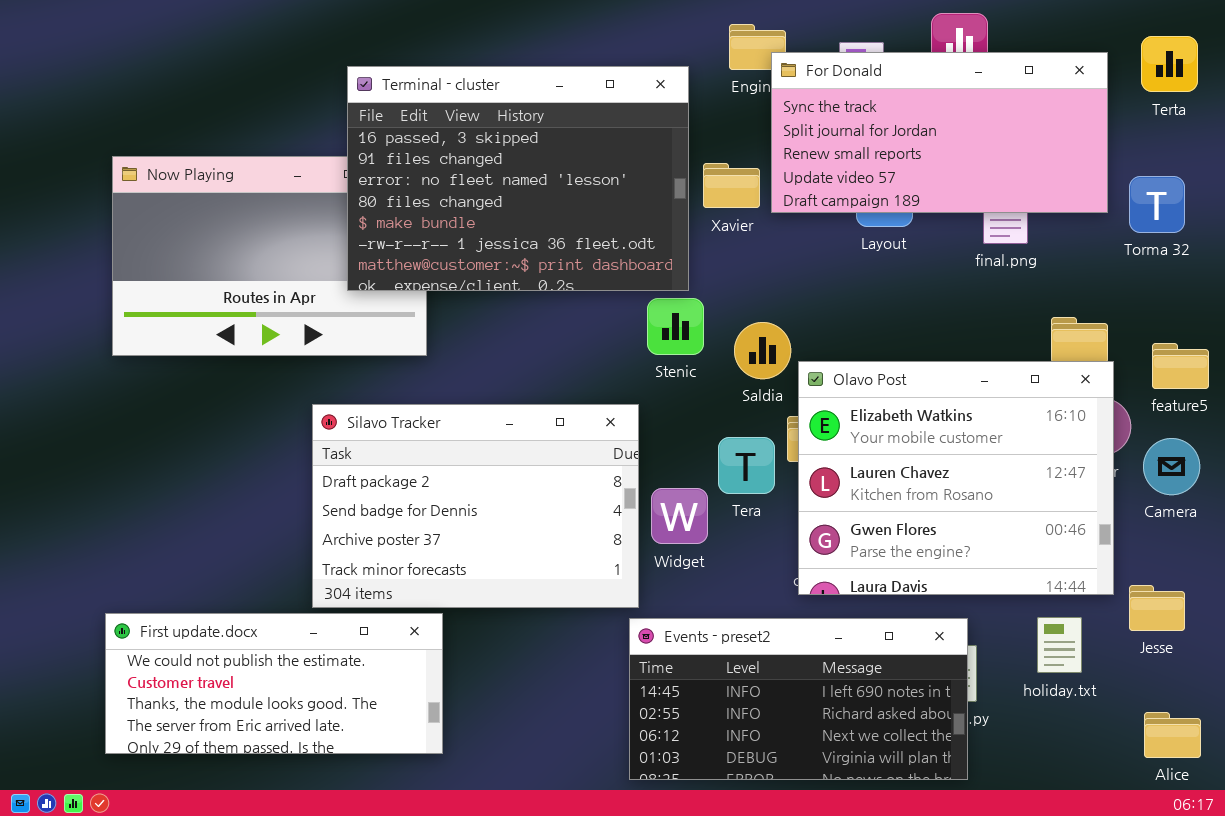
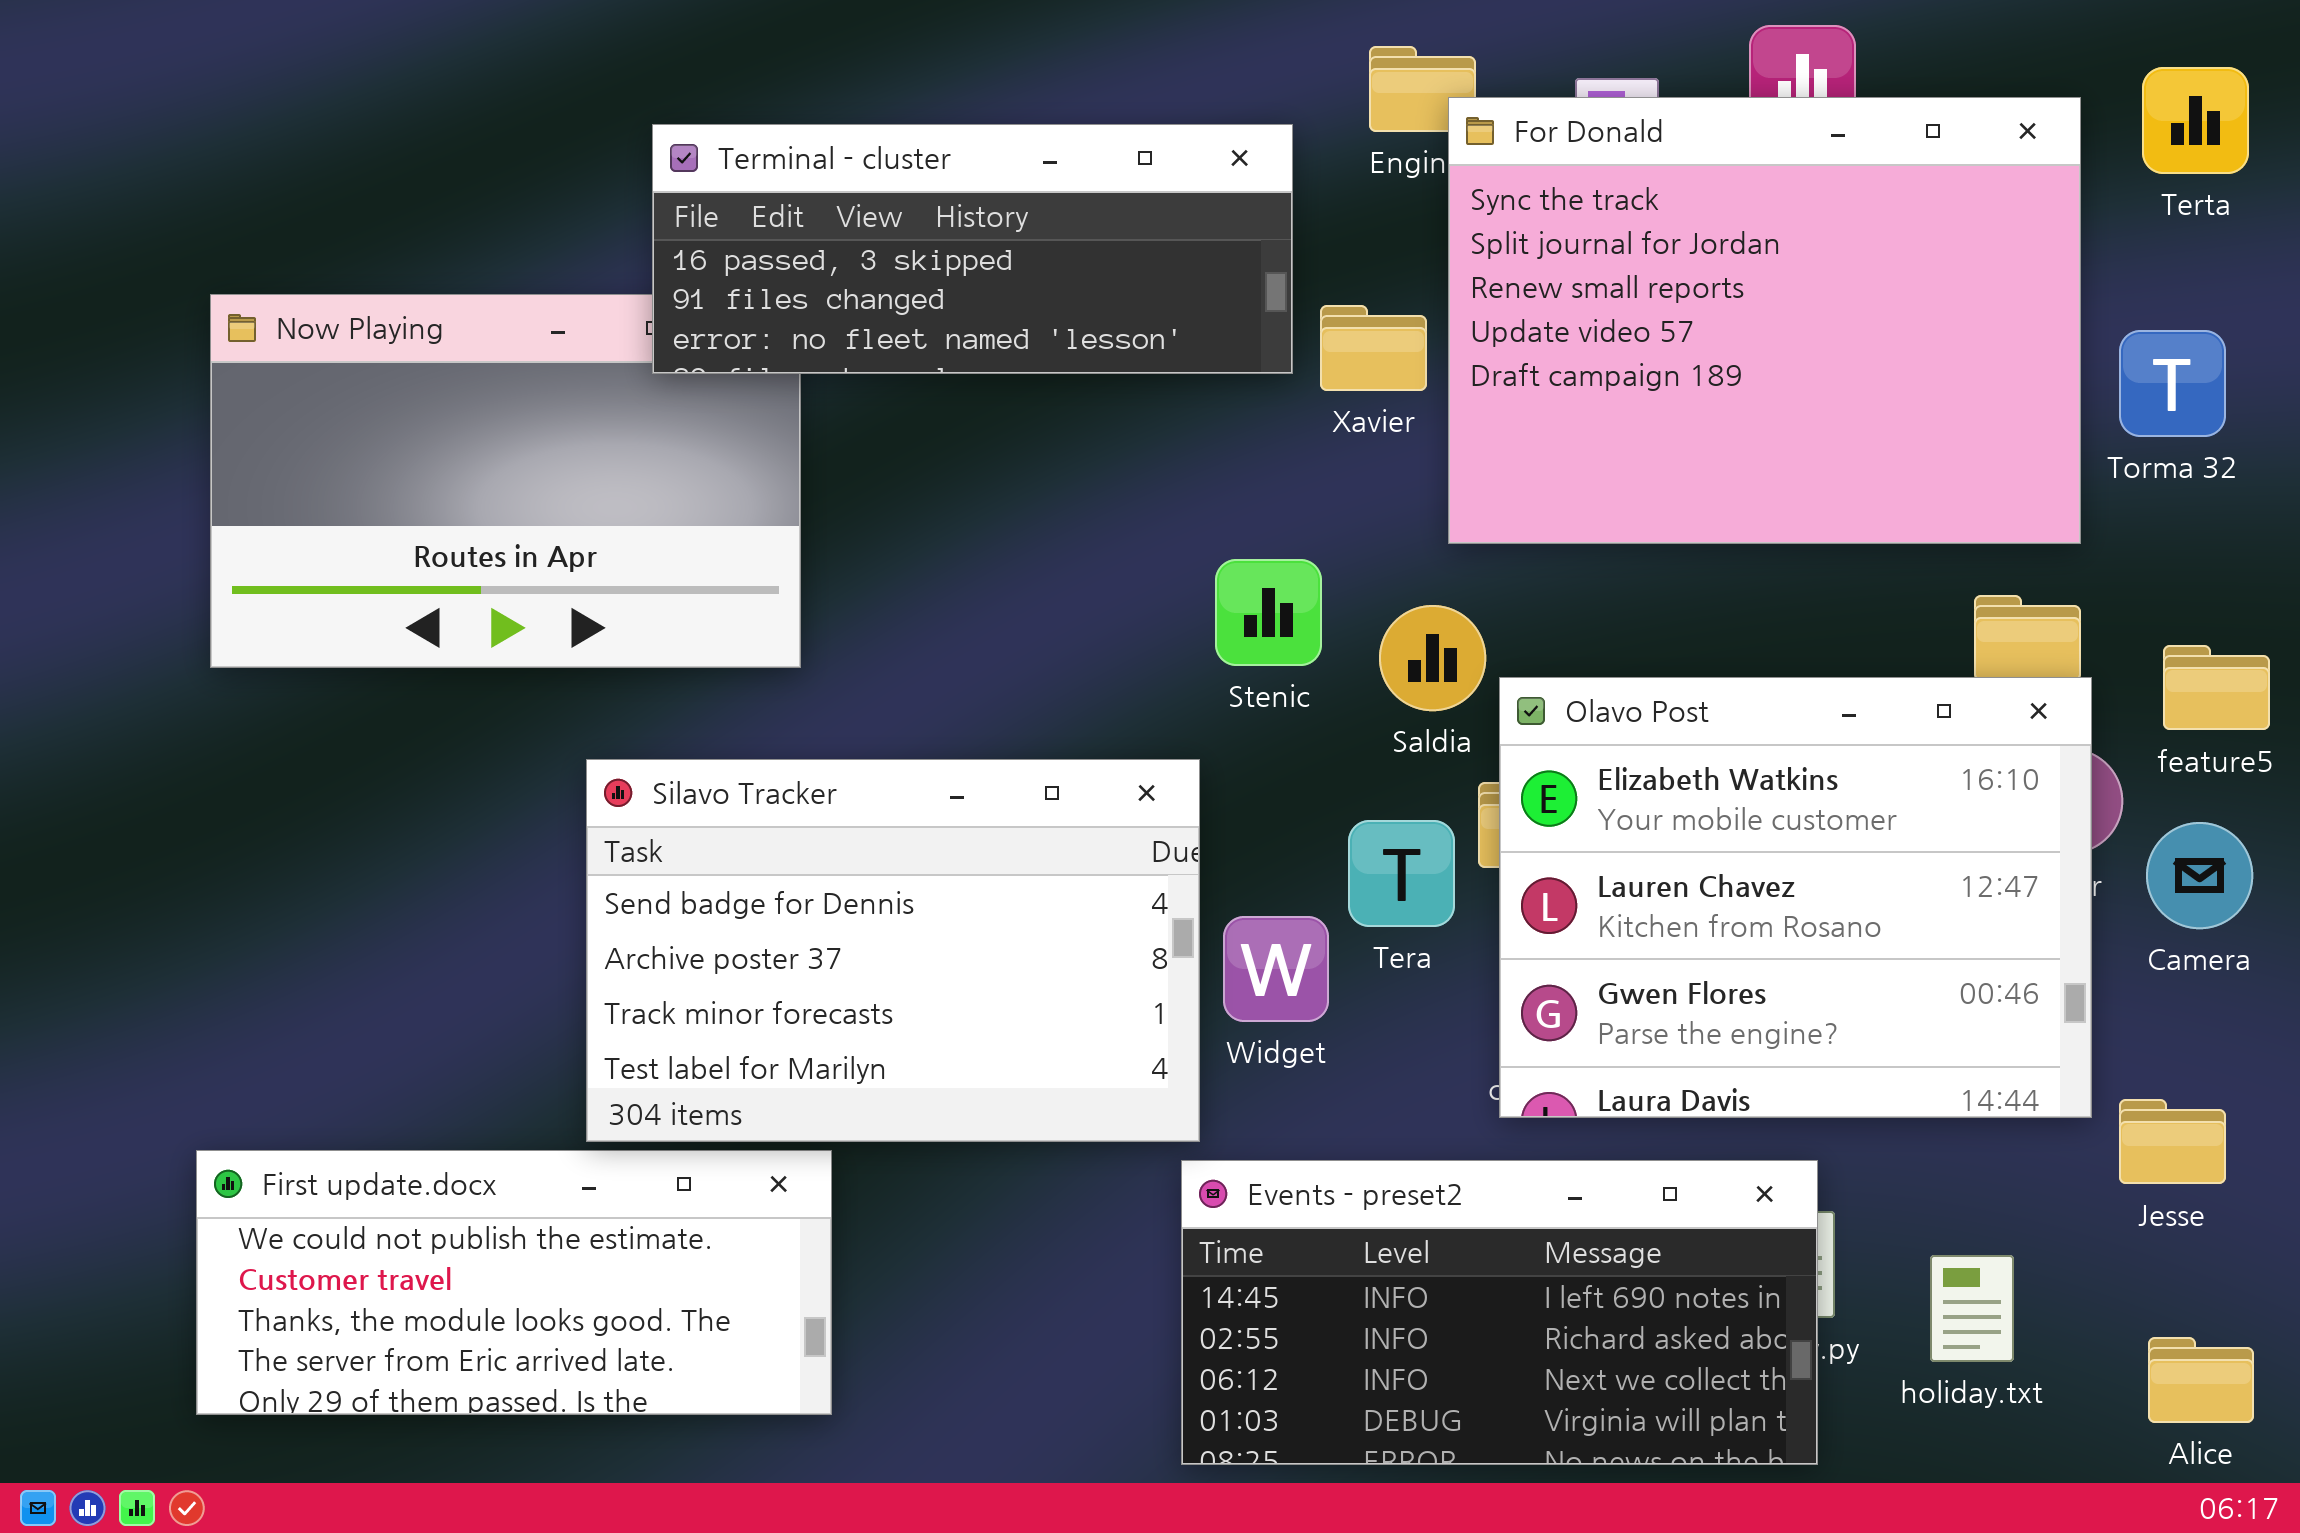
For Donald: [771,52,1108,213] -> [1448,97,2081,544], resized
Terminal - cluster: [347,66,689,291] -> [652,124,1293,374], resized
Silavo Tracker: [312,404,639,608] -> [586,759,1200,1142], scrolled down 1 row
holiday.txt: [1037,617,1082,673] -> [1930,1255,2014,1362], moved

